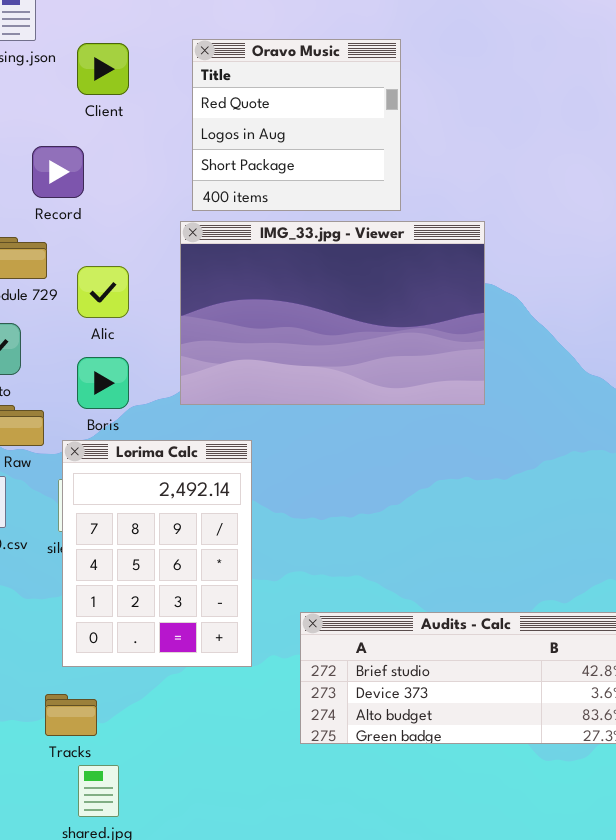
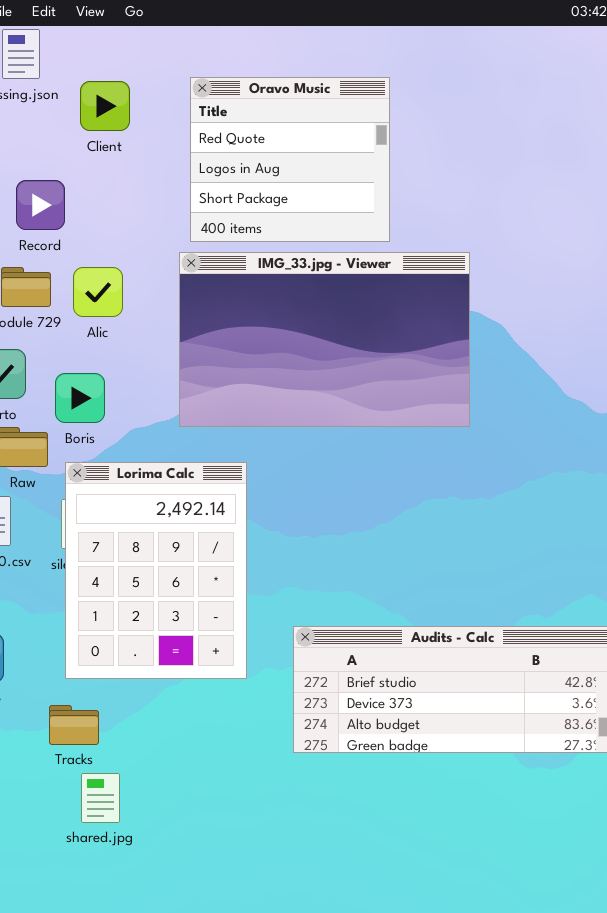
Record: [32,146,84,198] -> [16,180,65,230], moved
Alic: [77,266,129,318] -> [73,267,123,317], moved
Boris: [77,357,129,409] -> [55,373,105,423], moved

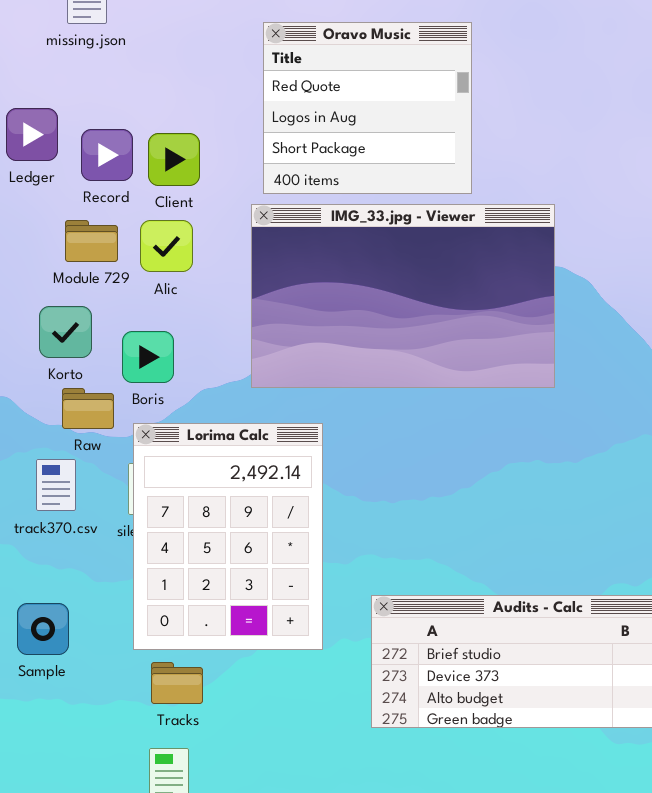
Client: [80,81,130,131] -> [148,133,200,186], moved
Tracks: [49,705,99,745] -> [151,662,203,704], moved

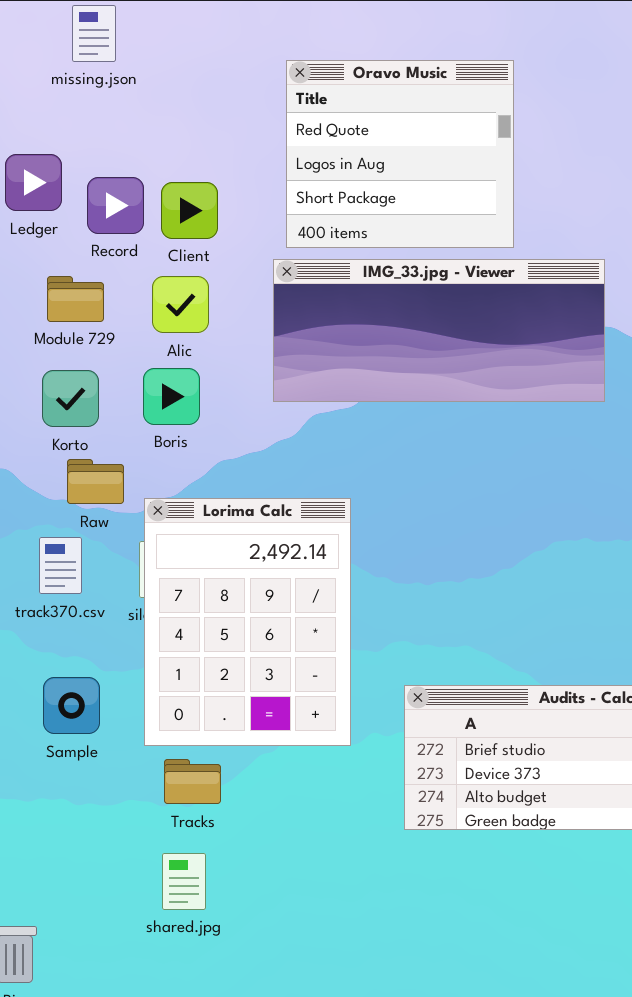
IMG_33.jpg - Viewer: [251,204,555,388] -> [273,259,605,402], resized
Module 729: [65,220,118,262] -> [47,276,104,322], moved
Boris: [122,331,174,383] -> [143,368,200,425], moved
Sample: [17,603,69,655] -> [43,677,100,734], moved

